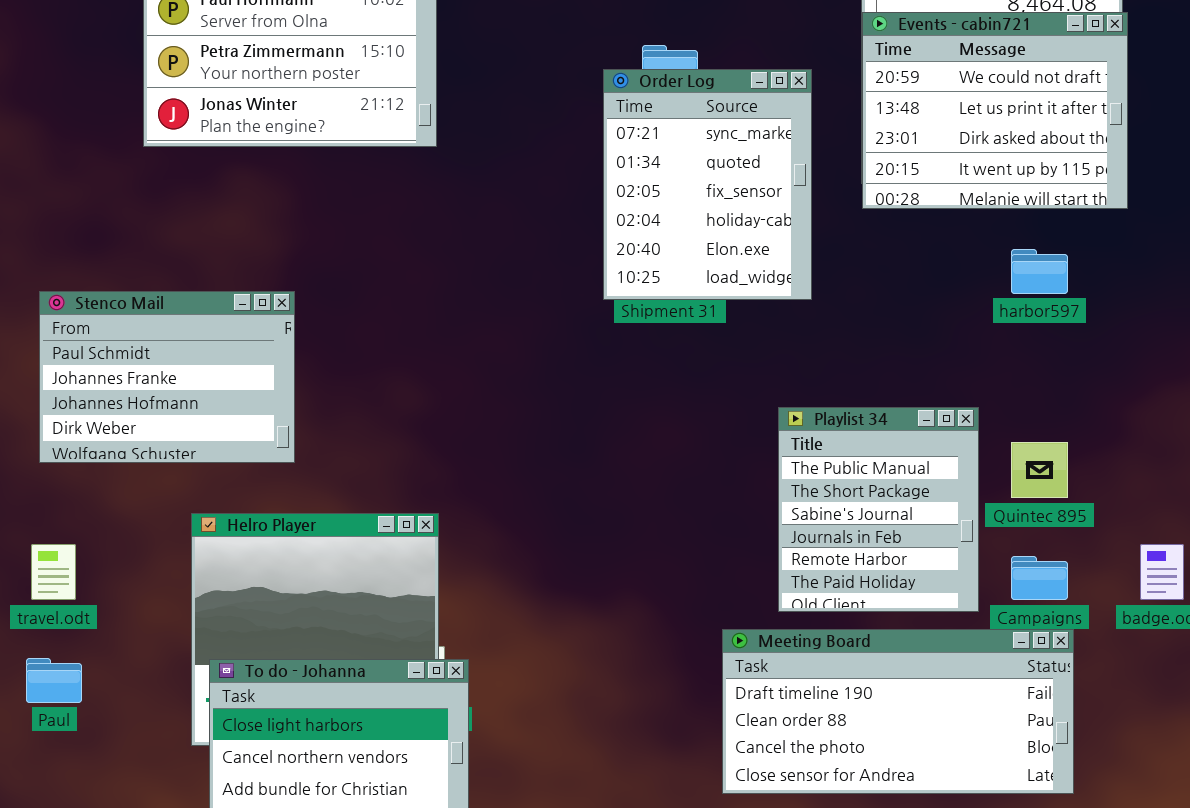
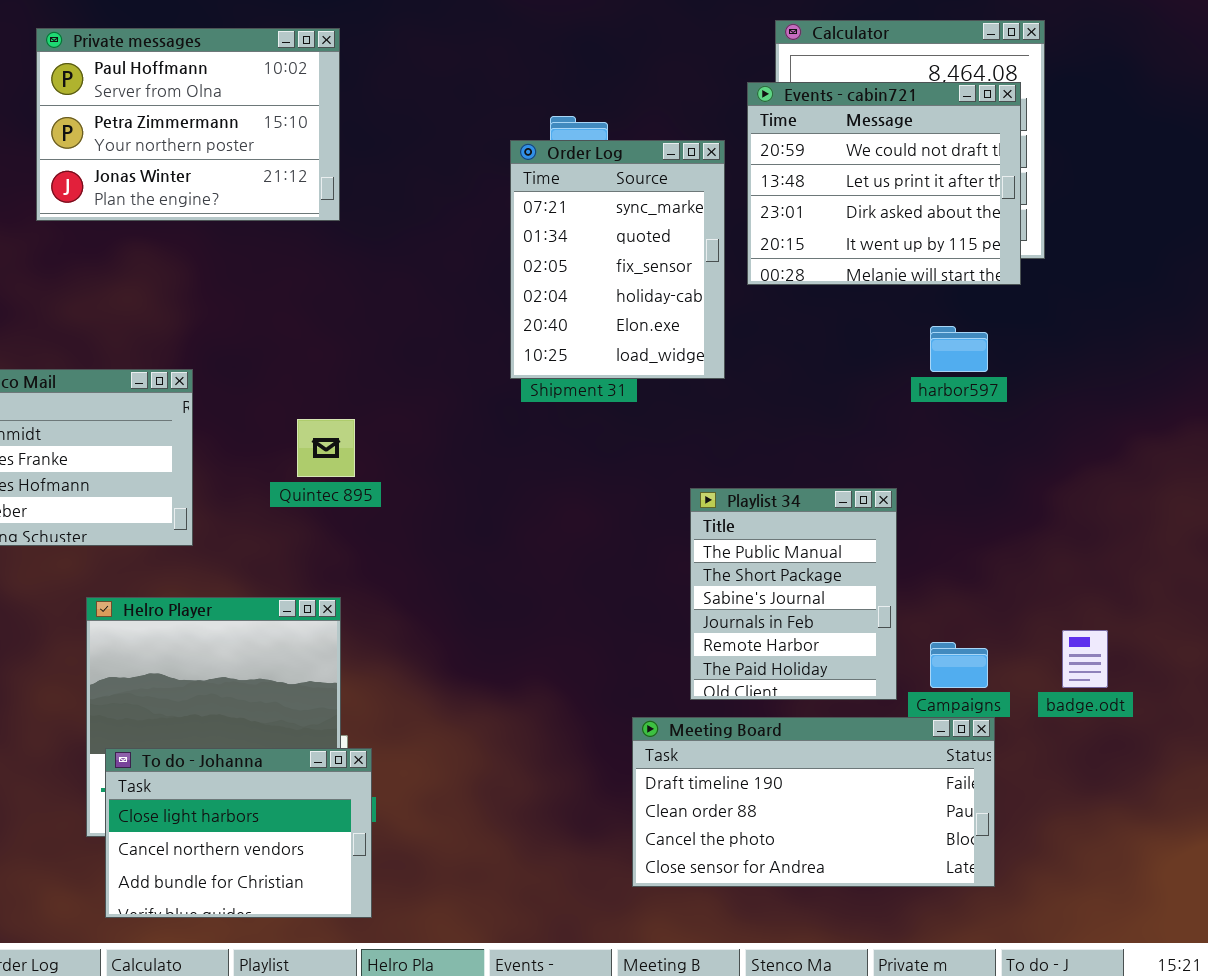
Events - cabin721: [862,12,1128,209] -> [747,82,1021,285], moved
Quintec 895: [1011,442,1068,498] -> [297,419,355,477], moved

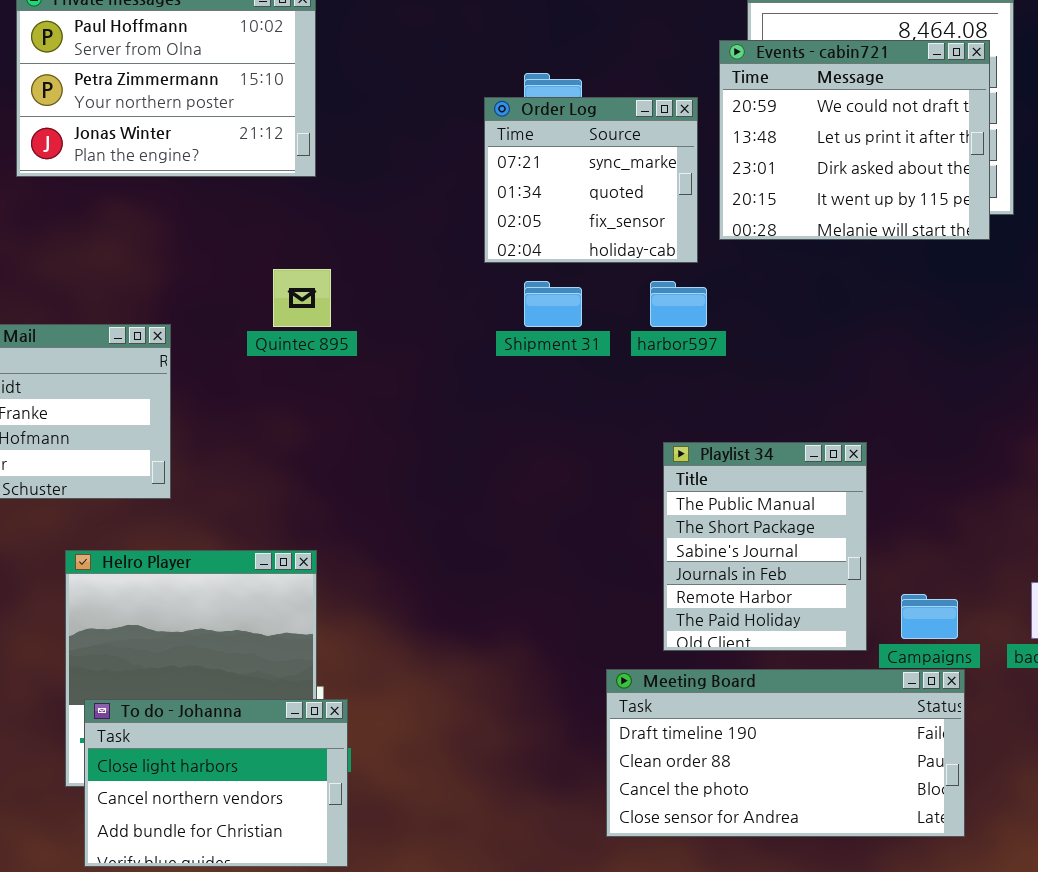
Order Log: [510,140,725,379] -> [484,97,698,263], resized
harbor597: [930,326,988,372] -> [650,281,707,327], moved
Quintec 895: [297,419,355,477] -> [273,269,331,327], moved

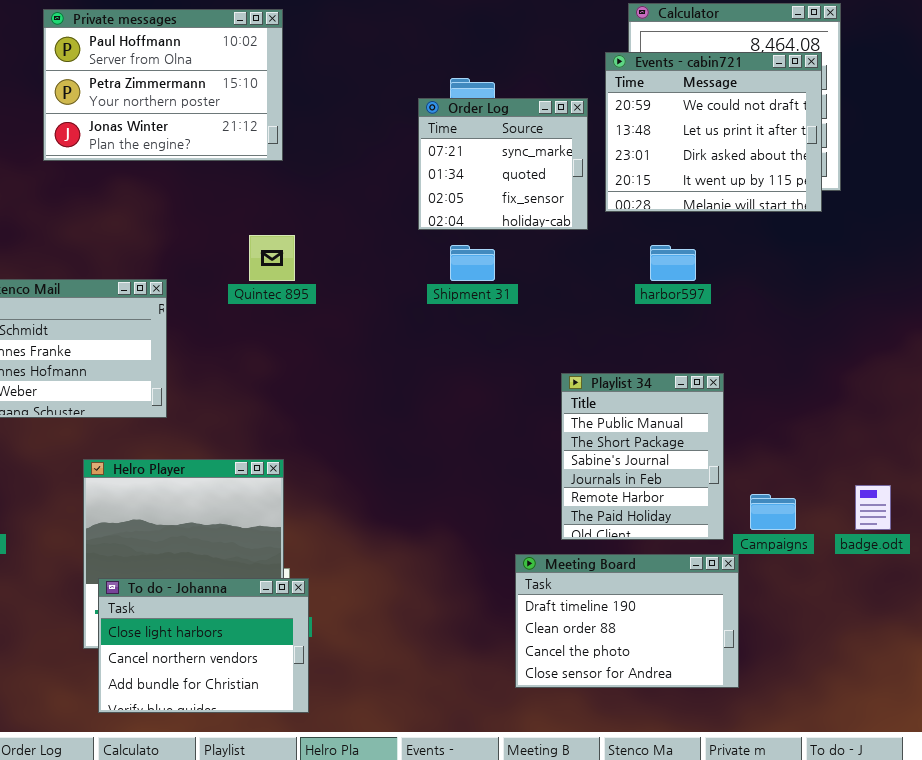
harbor597: [650,281,707,327] -> [650,245,696,281], moved
Meeting Board: [606,669,965,837] -> [515,554,739,688], resized

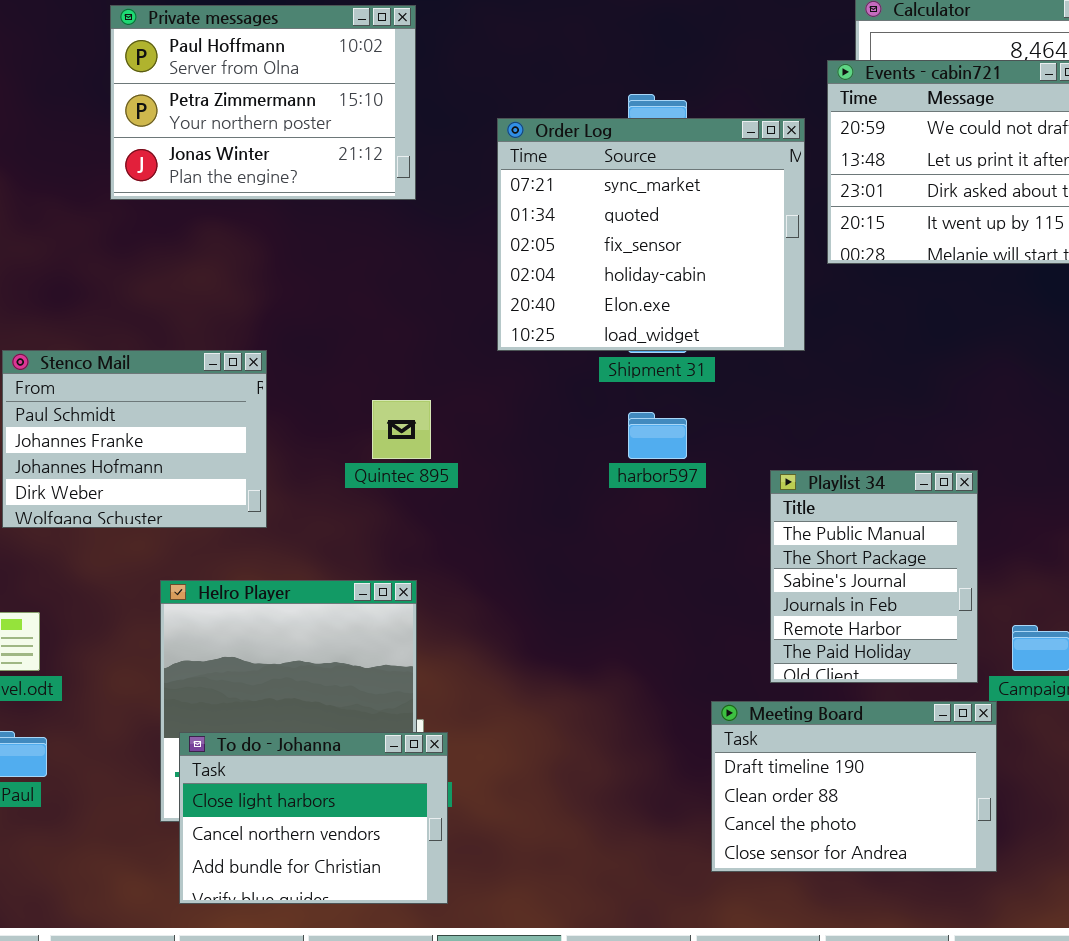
Order Log: [418,98,588,230] -> [497,118,805,351], resized
Quintec 895: [249,235,295,281] -> [372,400,431,459], moved
harbor597: [650,245,696,281] -> [628,412,687,459], moved

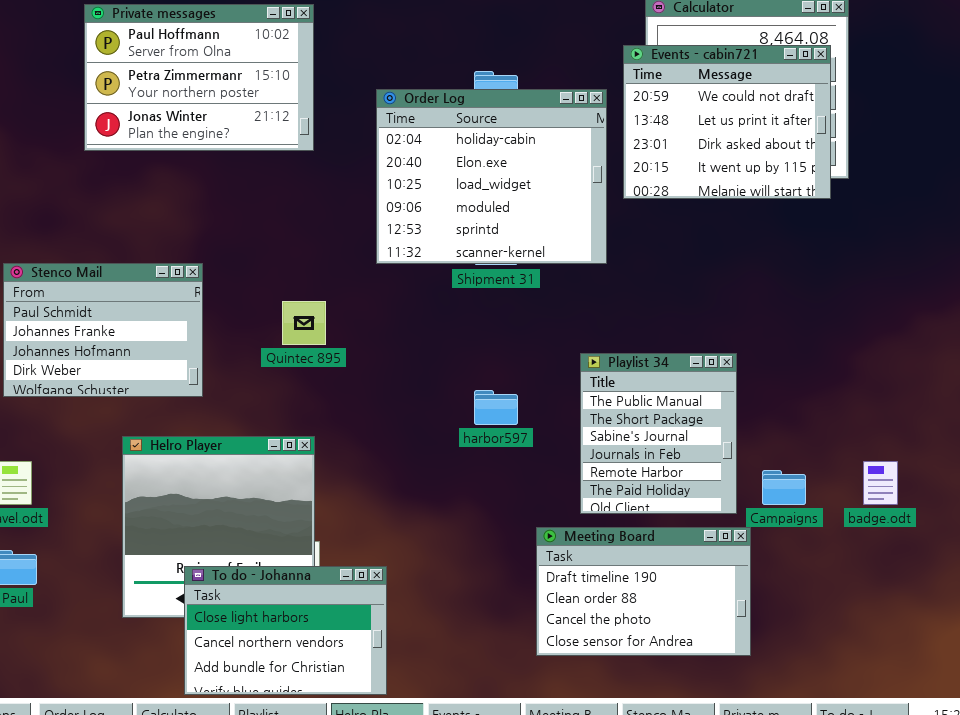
Order Log: [497,118,805,351] -> [376,89,607,264], scrolled down 3 rows
harbor597: [628,412,687,459] -> [474,390,518,425], moved
To do - Johanna: [179,732,448,904] -> [184,566,387,695], moved

